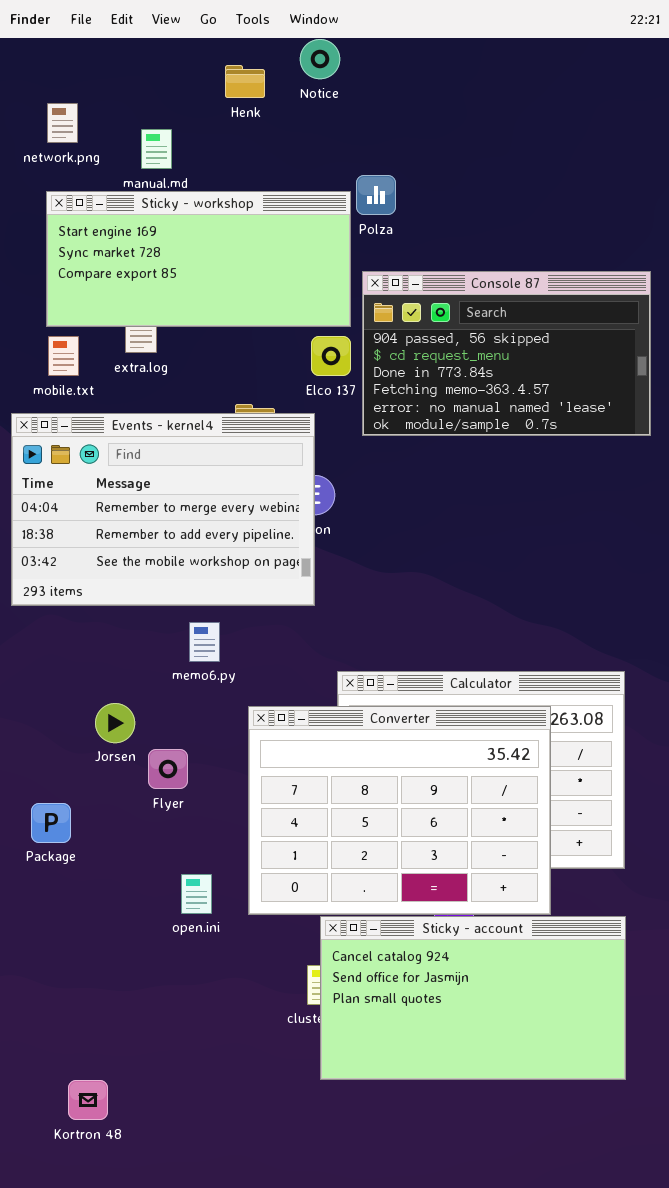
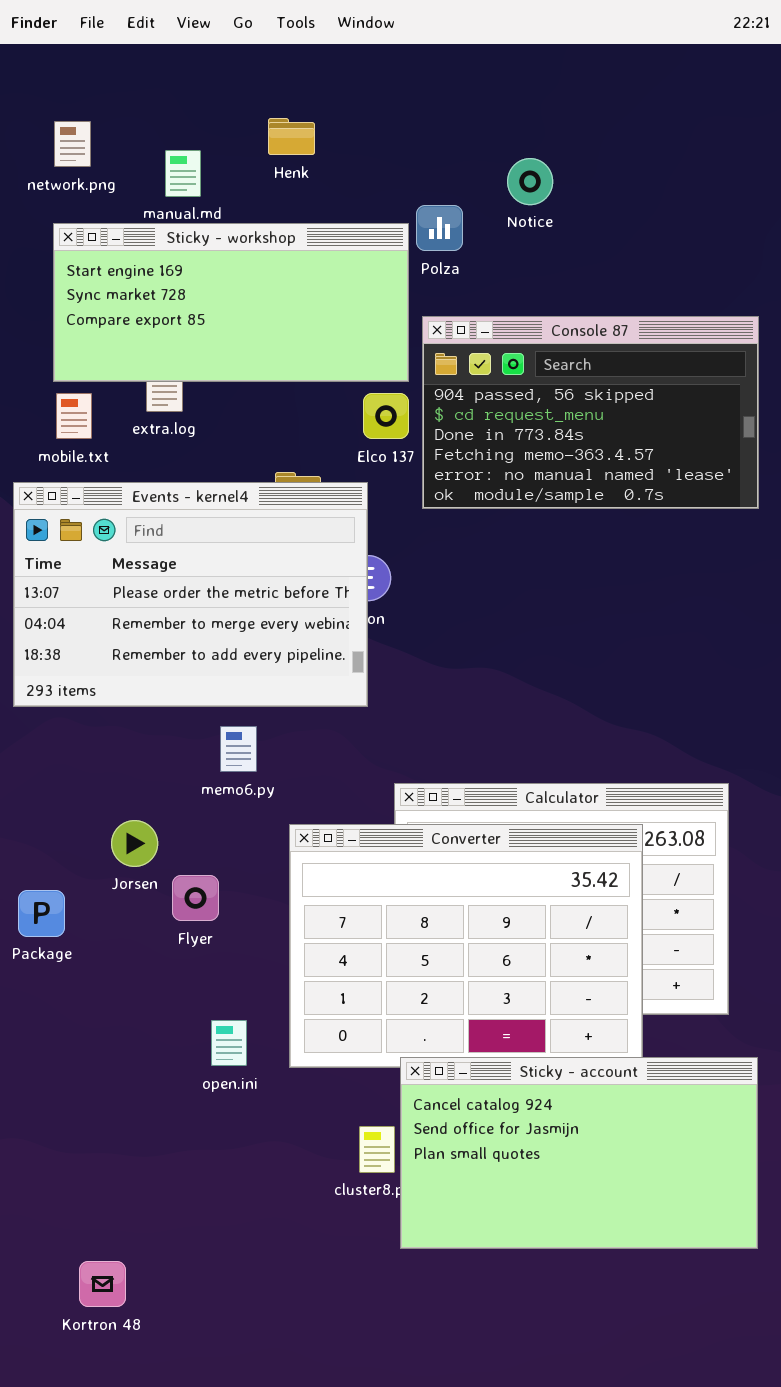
Notice: [300,39,340,79] -> [507,158,553,205], moved
Henk: [225,65,265,98] -> [268,118,315,155], moved
Events - kernel4: [11,413,315,606] -> [13,482,368,707], scrolled up 1 row
Package: [31,803,71,843] -> [18,890,65,937], moved
Sticky - account: [320,916,626,1080] -> [400,1057,758,1249], moved

